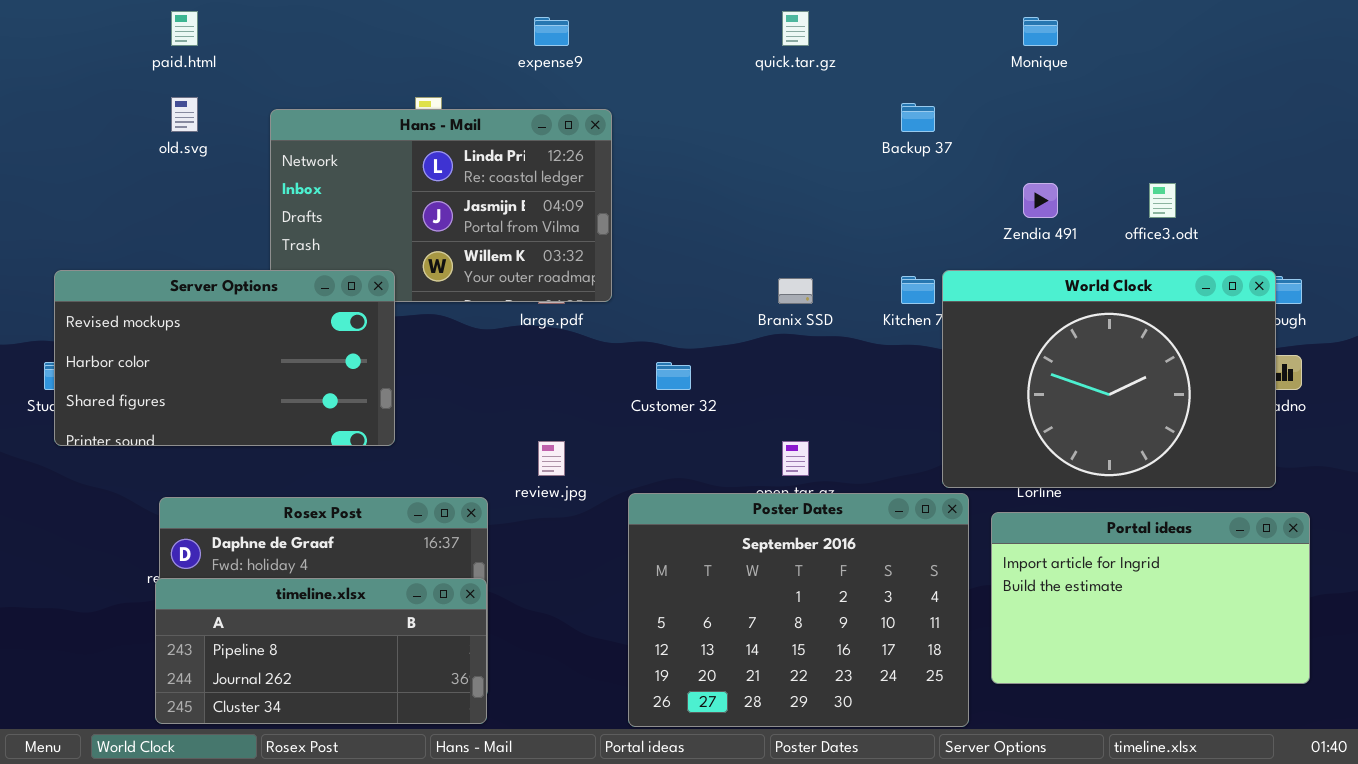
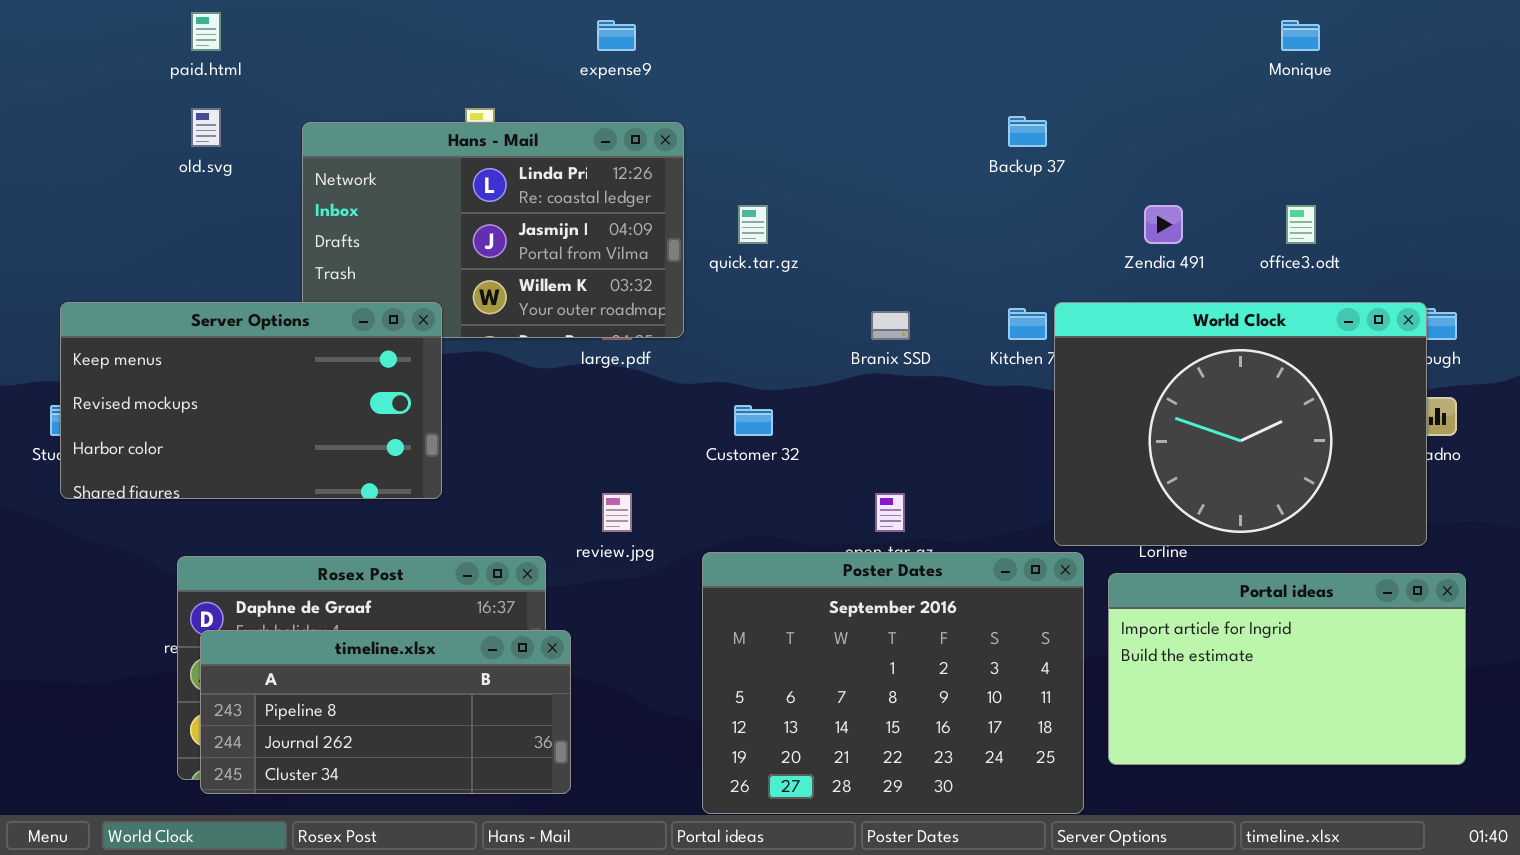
quick.tar.gz: [782,11,809,46] -> [738,205,768,244], moved
Monique: [1023,17,1058,46] -> [1281,20,1320,51], moved
Server Options: [54,270,395,446] -> [60,302,442,499], scrolled up 1 row
timeline.xlsx: [155,578,487,724] -> [200,630,571,794], moved

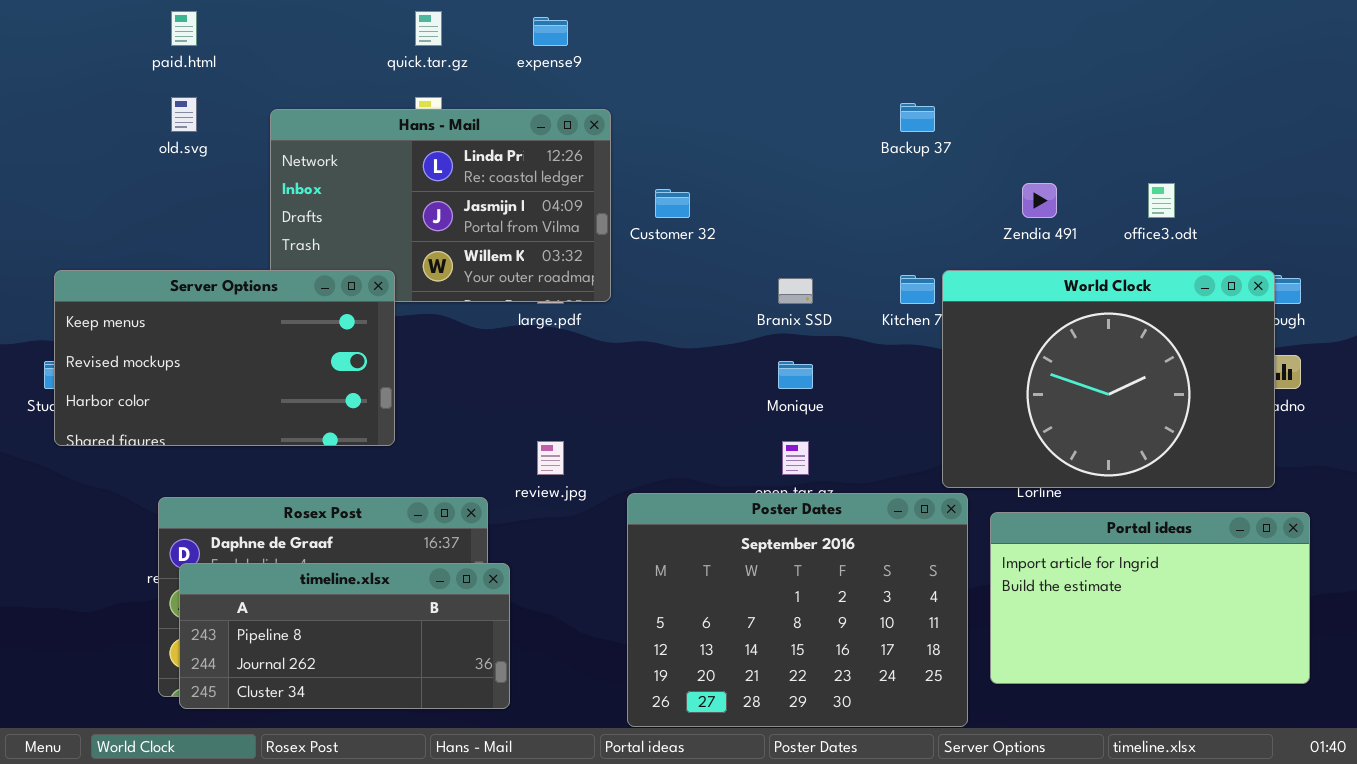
Monique: [1281,20,1320,51] -> [778,361,813,389], moved
quick.tar.gz: [738,205,768,244] -> [415,11,442,46], moved
Customer 32: [734,405,773,436] -> [655,189,690,218], moved

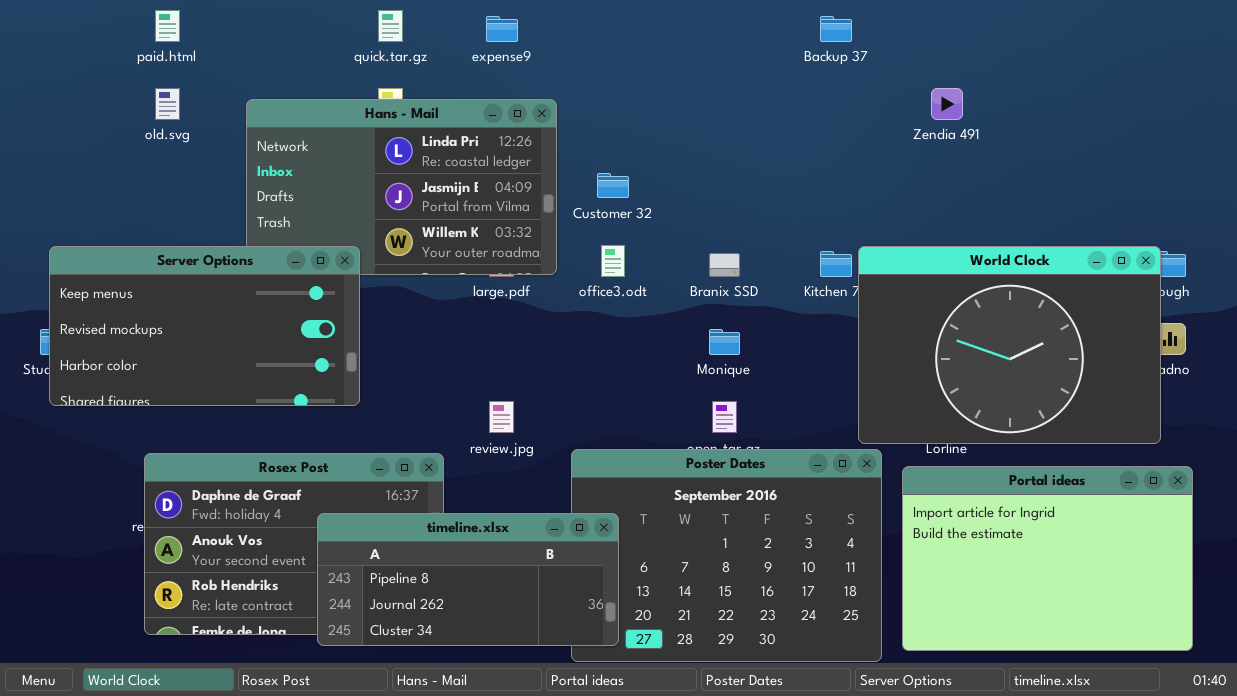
Backup 37: [900,103,935,132] -> [820,16,852,42], moved
Zendia 491: [1022,183,1057,218] -> [931,88,963,120], moved
office3.odt: [1148,183,1175,218] -> [601,245,625,277], moved
Portal ideas: [990,512,1310,684] -> [902,466,1193,651], resized
timeline.xlsx: [179,563,510,709] -> [317,513,619,646], moved

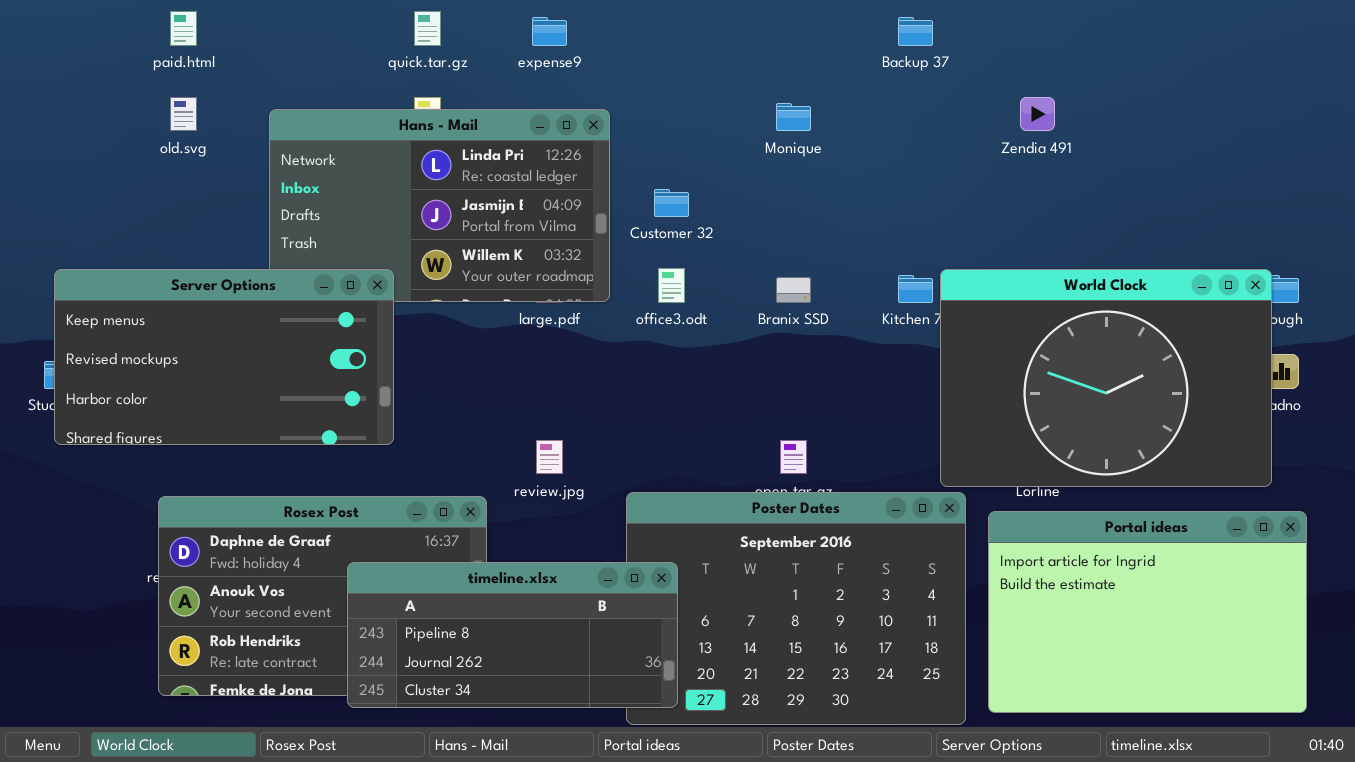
Monique: [709,329,740,355] -> [776,103,811,131], moved

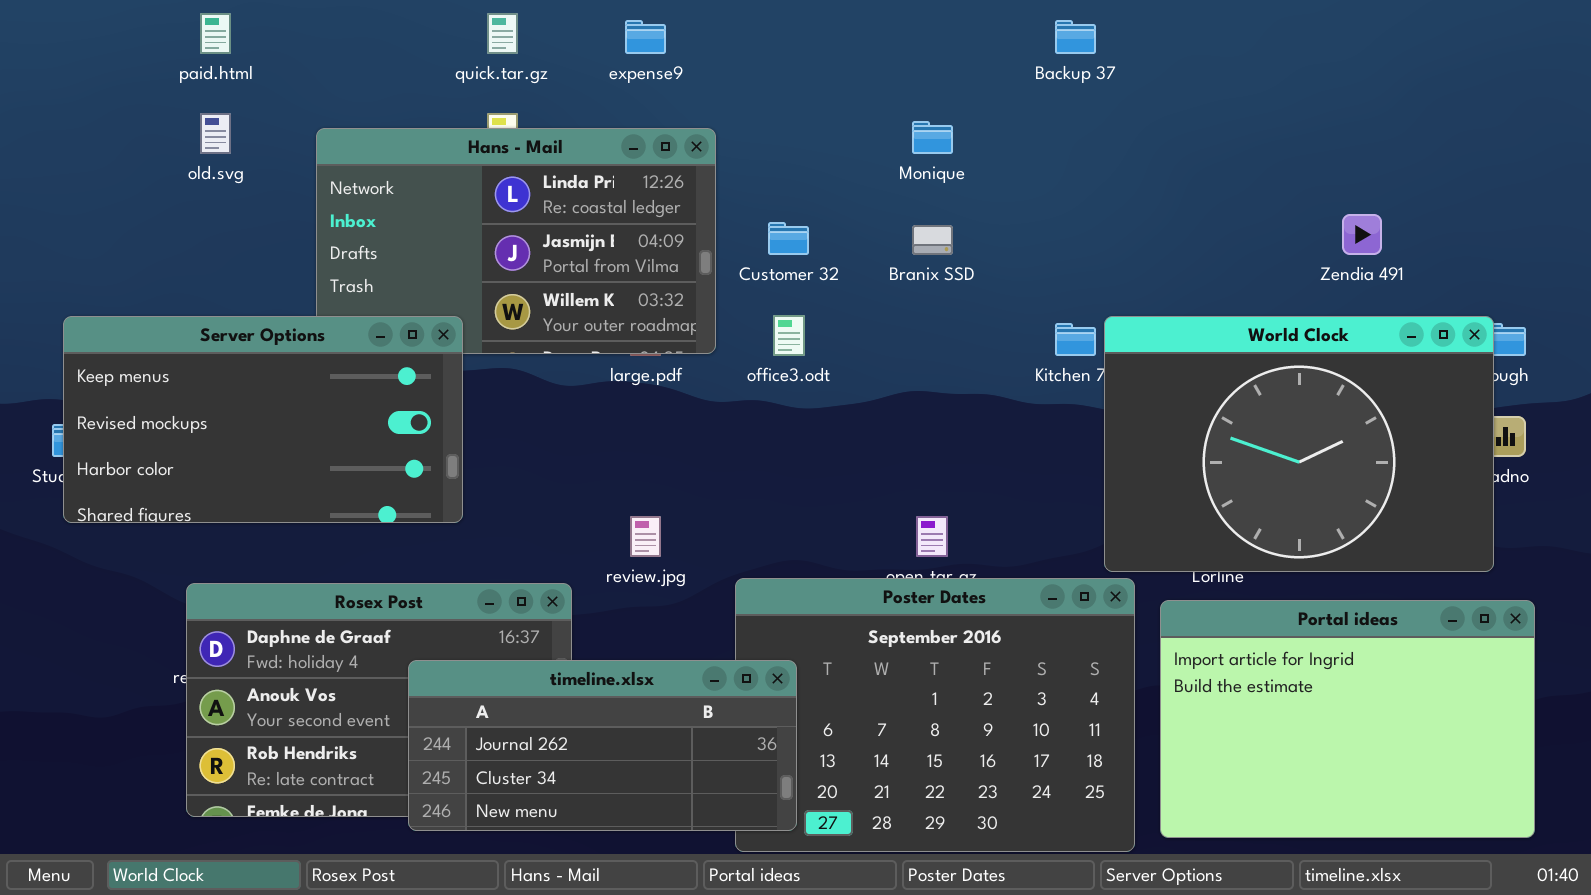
Zendia 491: [1020,97,1055,131] -> [1342,214,1382,255], moved
Branix SSD: [776,277,811,303] -> [912,225,953,255], moved
timeline.xlsx: [347,562,678,708] -> [408,660,797,831], scrolled down 1 row

